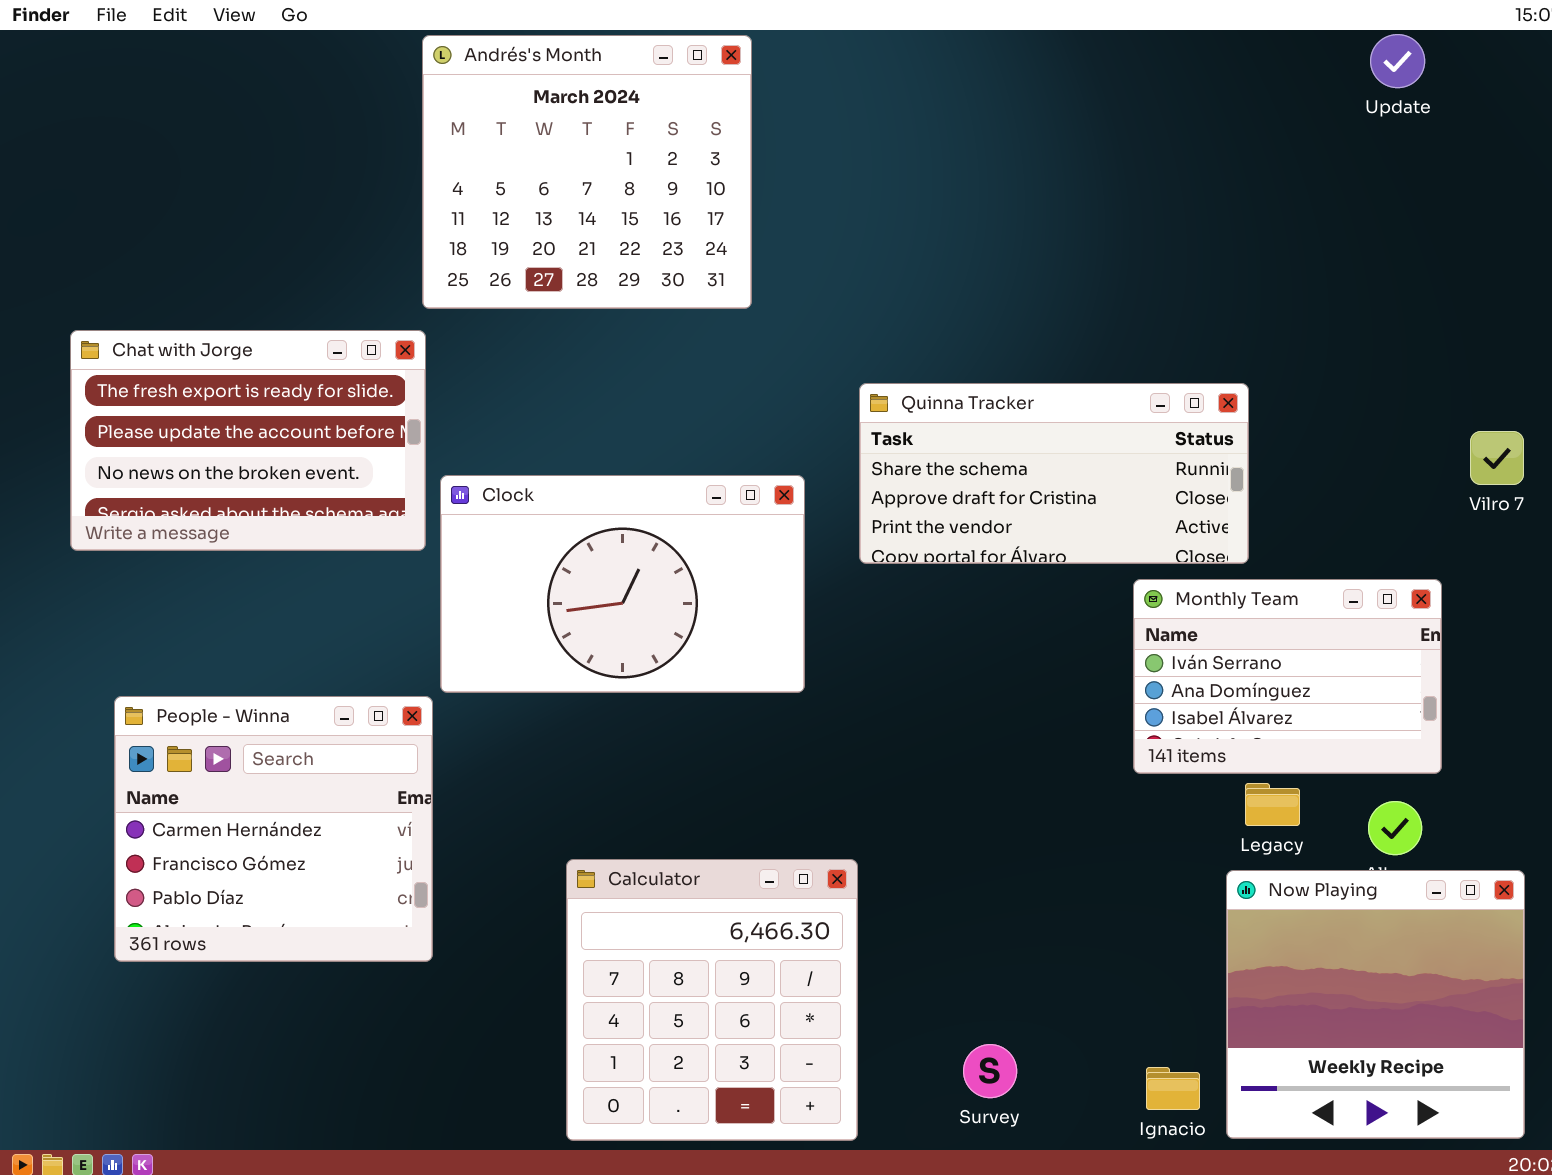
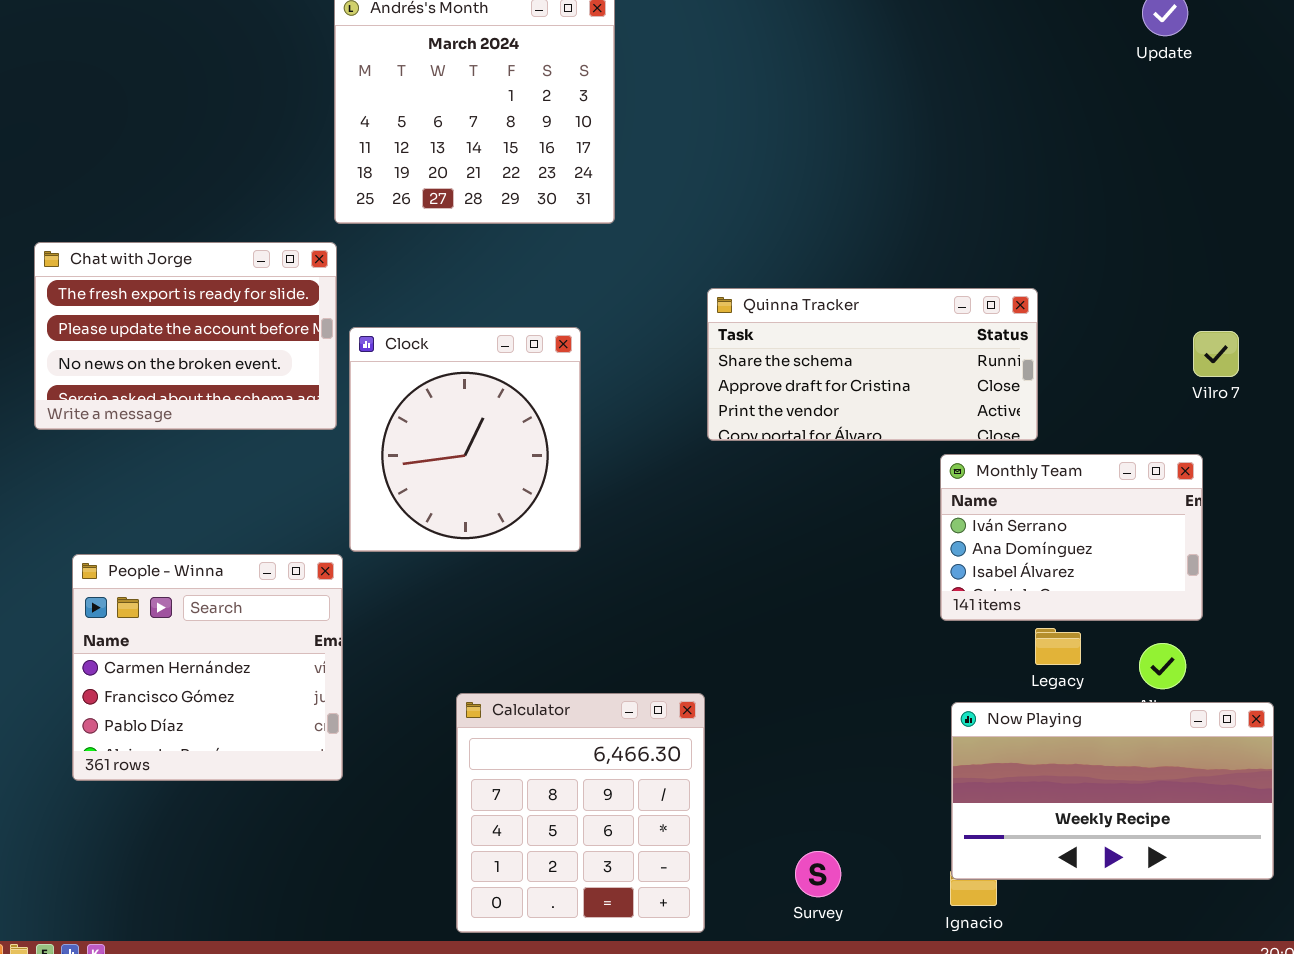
Vilro 7: [1470,431,1524,485] -> [1193,331,1239,377], moved
Clock: [440,475,805,693] -> [349,327,581,552], resized
Now Playing: [1226,870,1525,1139] -> [951,702,1274,880], resized

